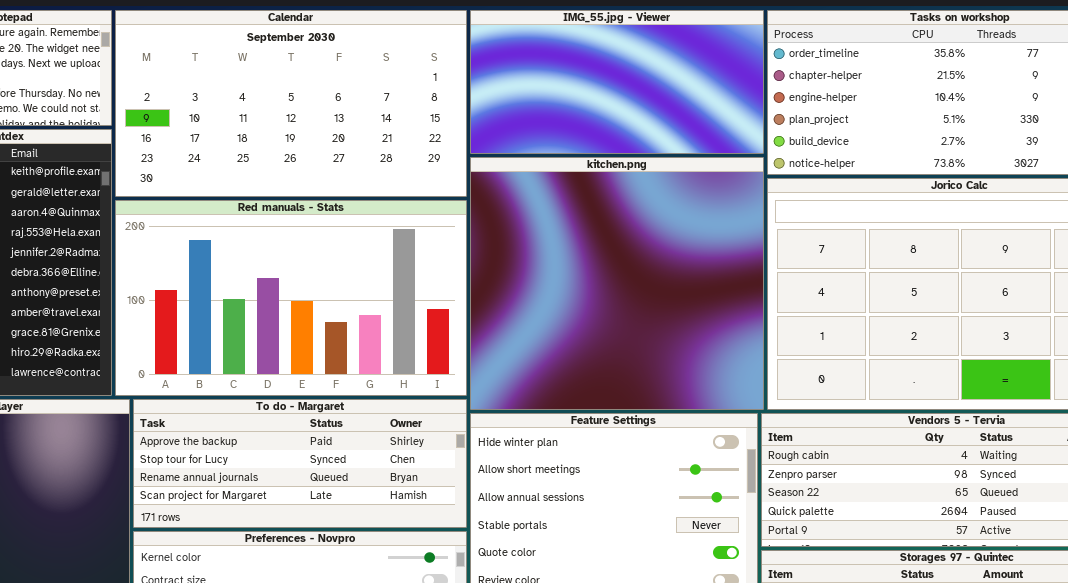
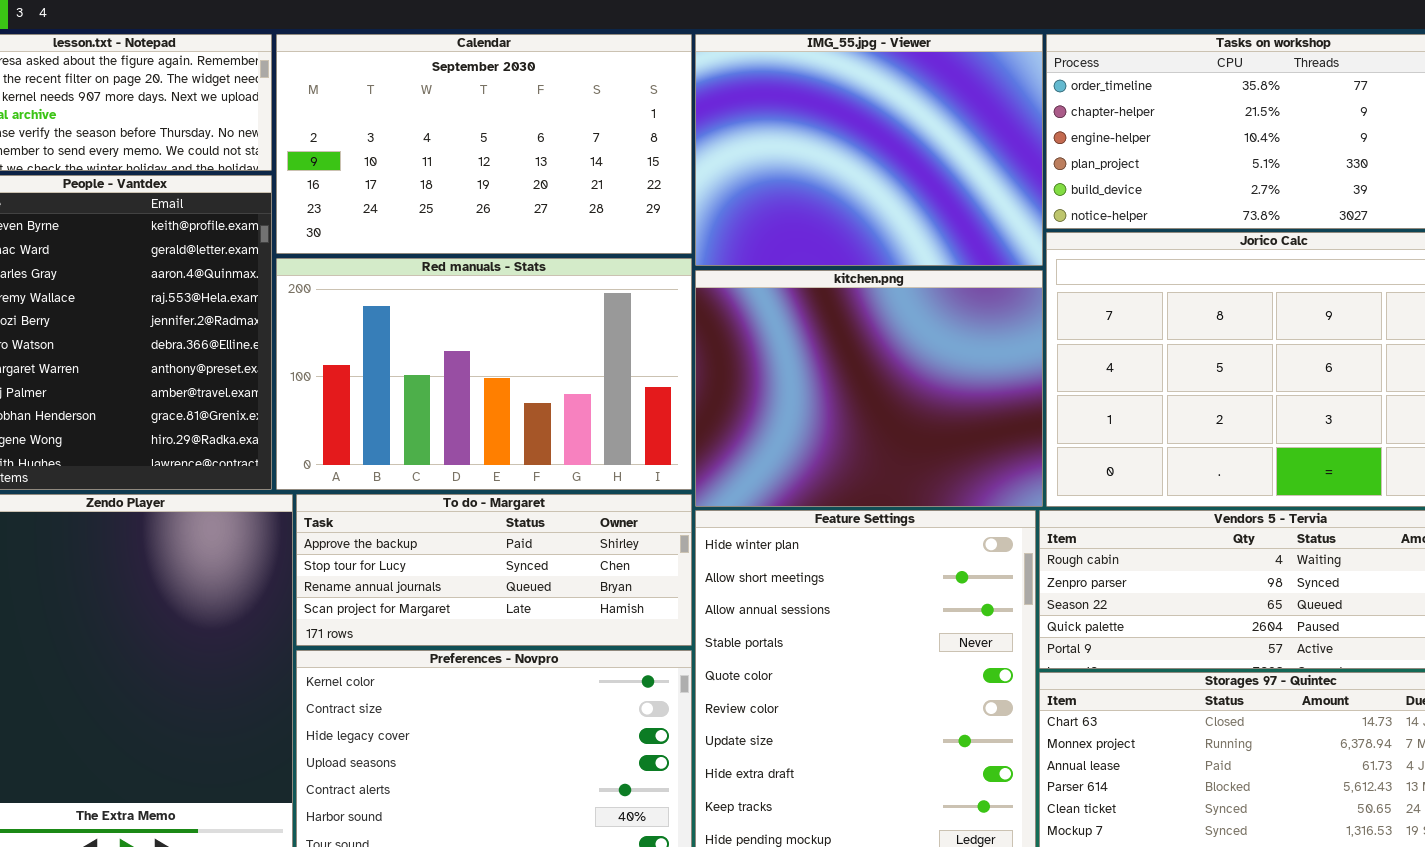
IMG_55.jpg - Viewer: [470,10,764,154] -> [695,34,1043,266], resized
kitchen.png: [470,157,764,410] -> [695,270,1043,507], resized

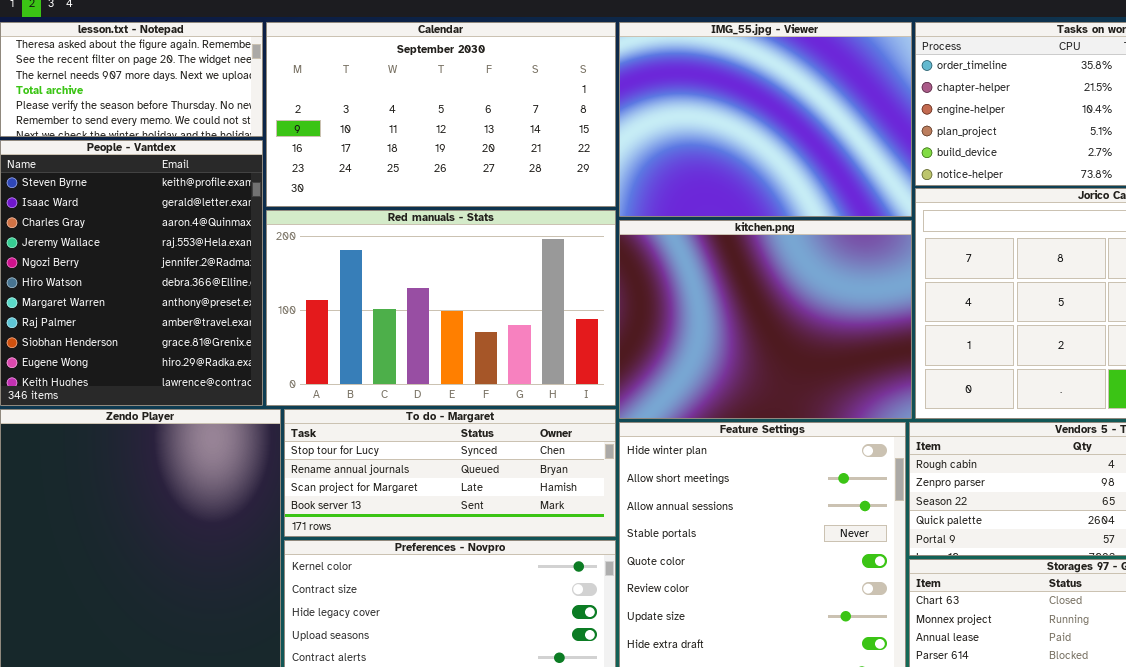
To do - Margaret: [296,494,692,646] -> [284,409,616,537], scrolled down 1 row

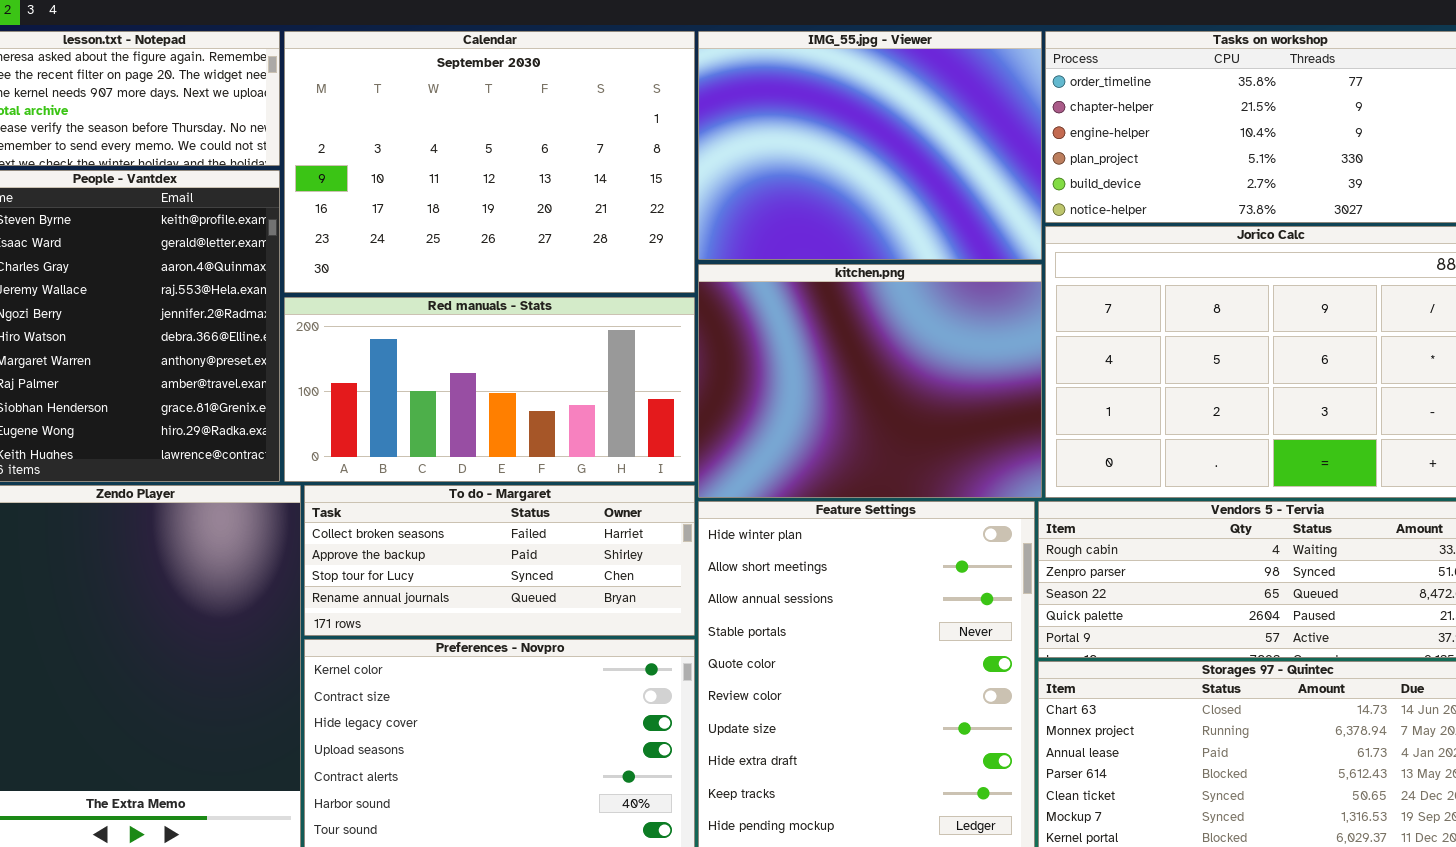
Calendar: [266,22,616,207] -> [284,31,695,293], resized
Red manuals - Stats: [266,210,616,406] -> [284,297,695,482], resized
To do - Margaret: [284,409,616,537] -> [304,485,695,636], scrolled up 2 rows

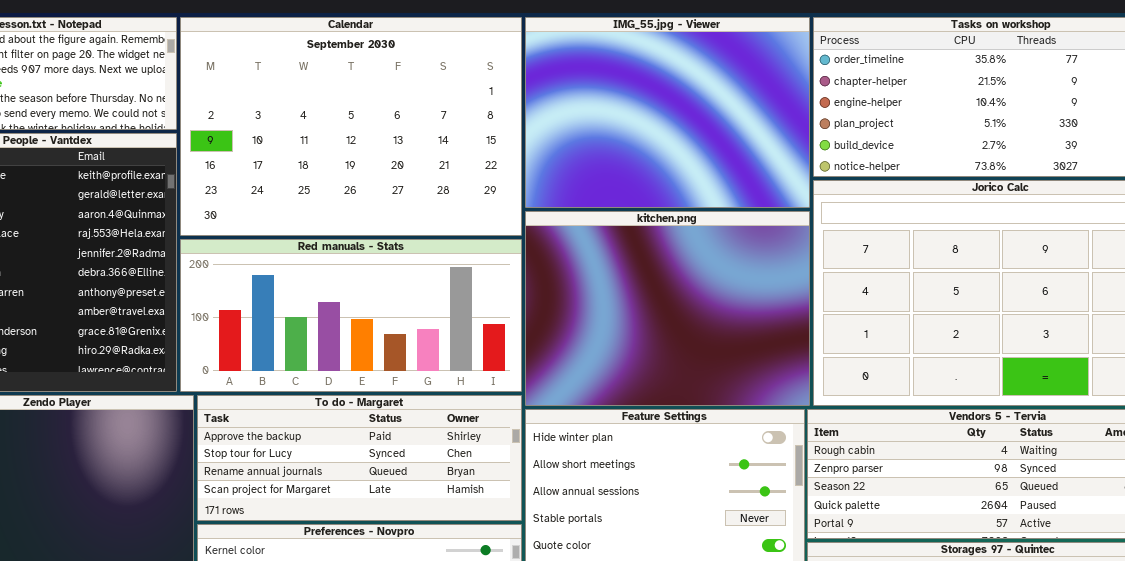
To do - Margaret: [304,485,695,636] -> [197,395,522,521], scrolled down 1 row

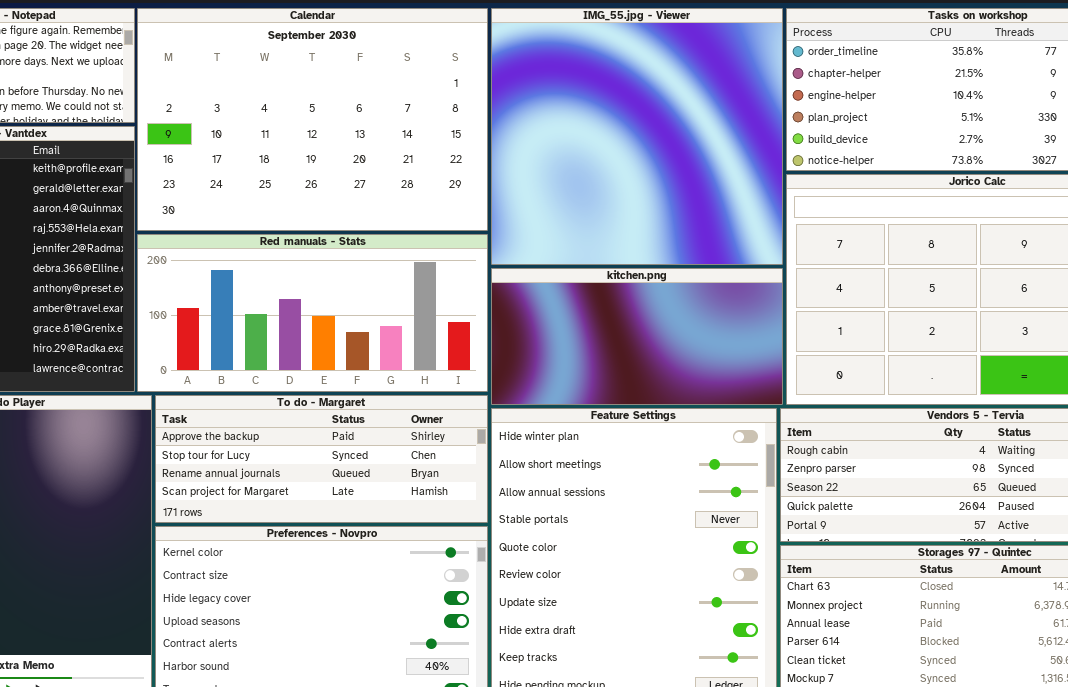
IMG_55.jpg - Viewer: [525,17,810,208] -> [491,8,783,265], resized
kitchen.png: [525,211,810,406] -> [491,268,783,405], resized

